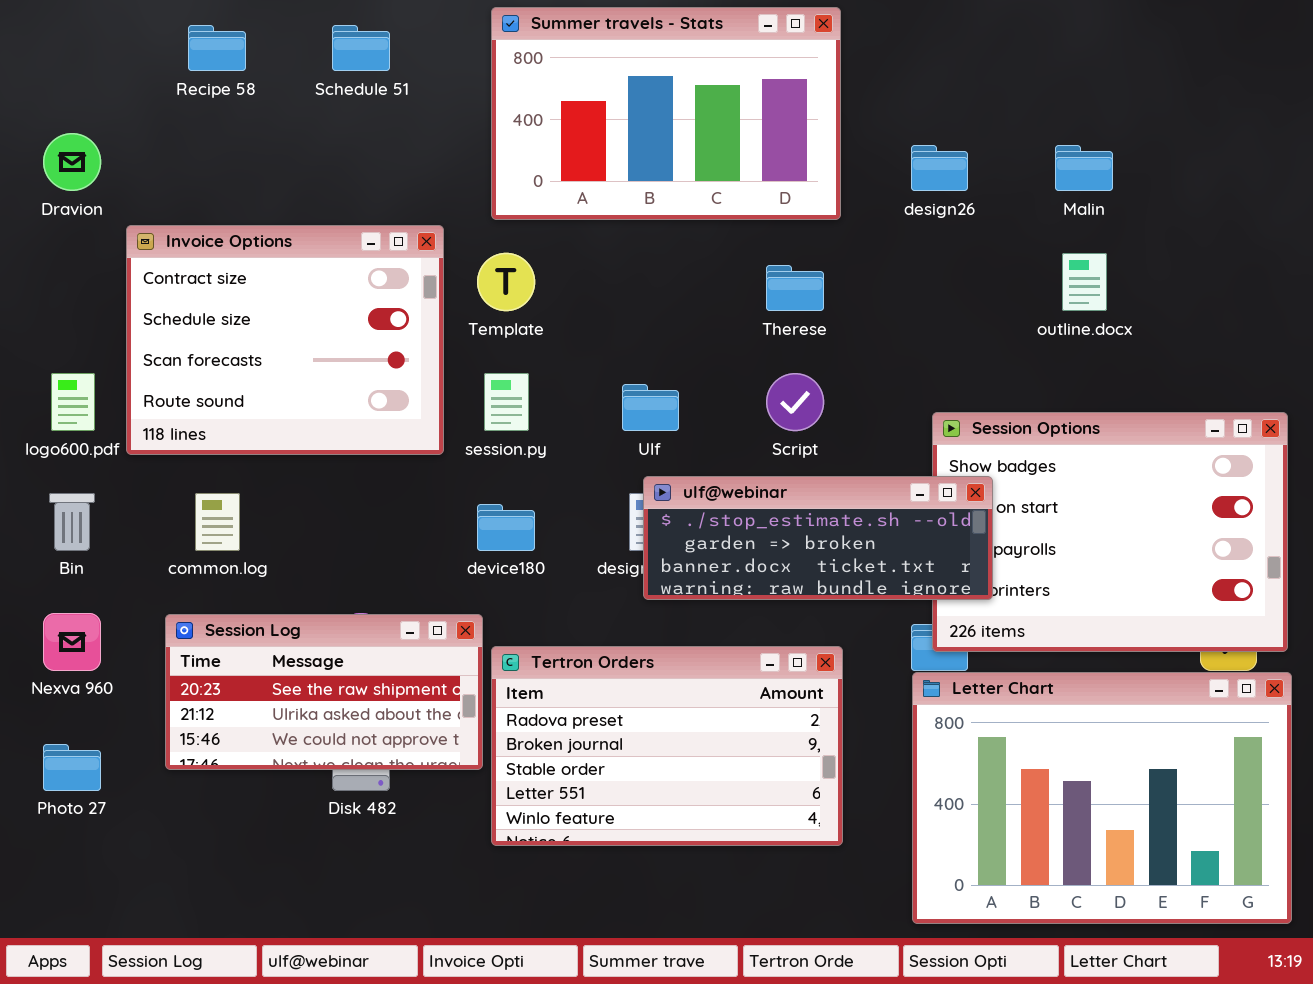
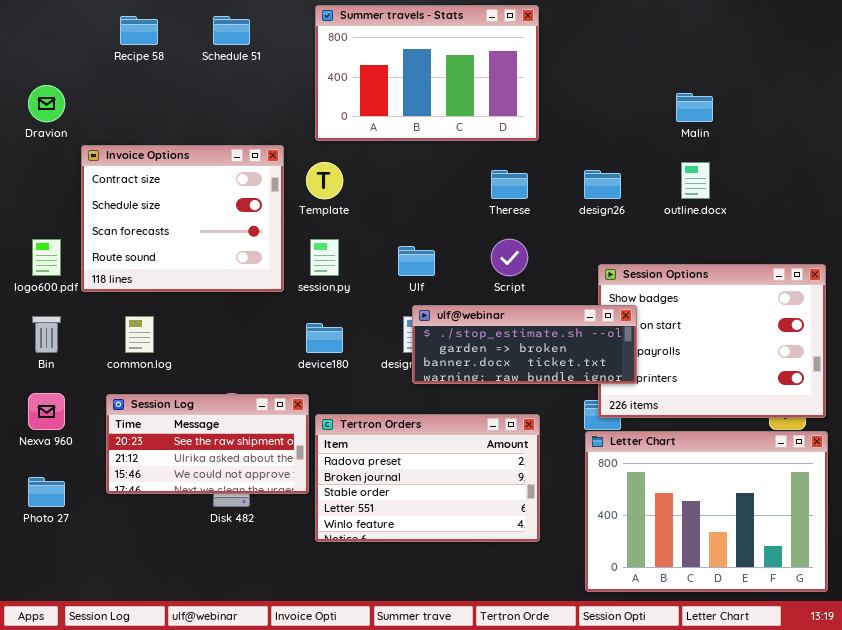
design26: [911,145,968,191] -> [584,170,621,199], moved

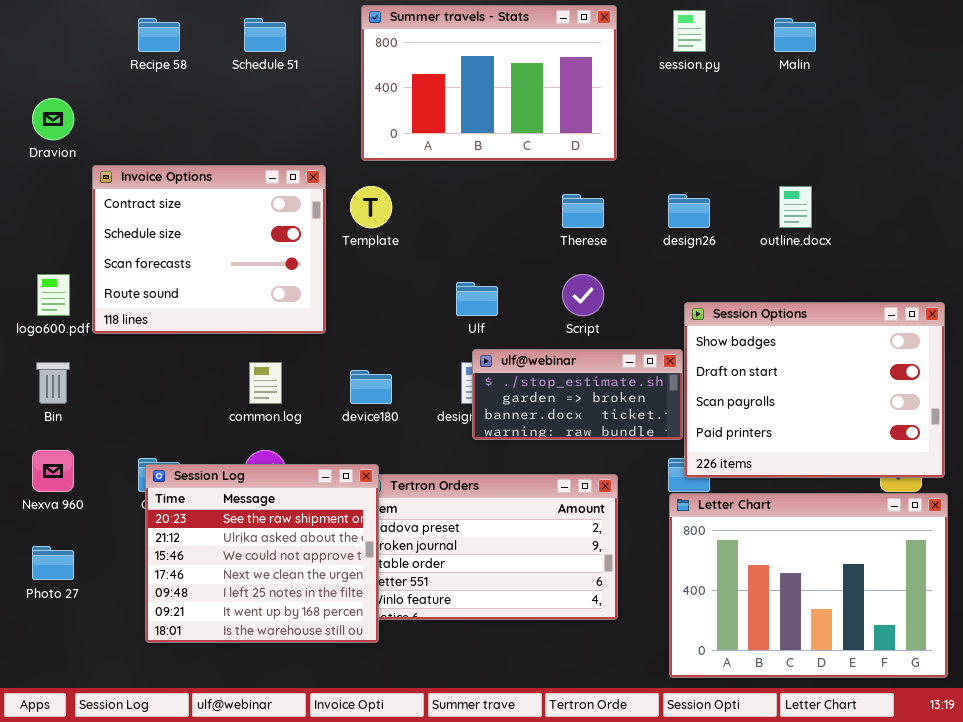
Malin: [676,93,713,122] -> [774,18,816,52], moved
session.py: [310,239,339,276] -> [673,10,706,52], moved
ulf@webinar: [412,305,637,384] -> [472,349,683,440], resized
common.log: [125,316,154,353] -> [249,362,282,404], moved
Session Log: [106,394,309,494] -> [145,464,379,643], moved, resized

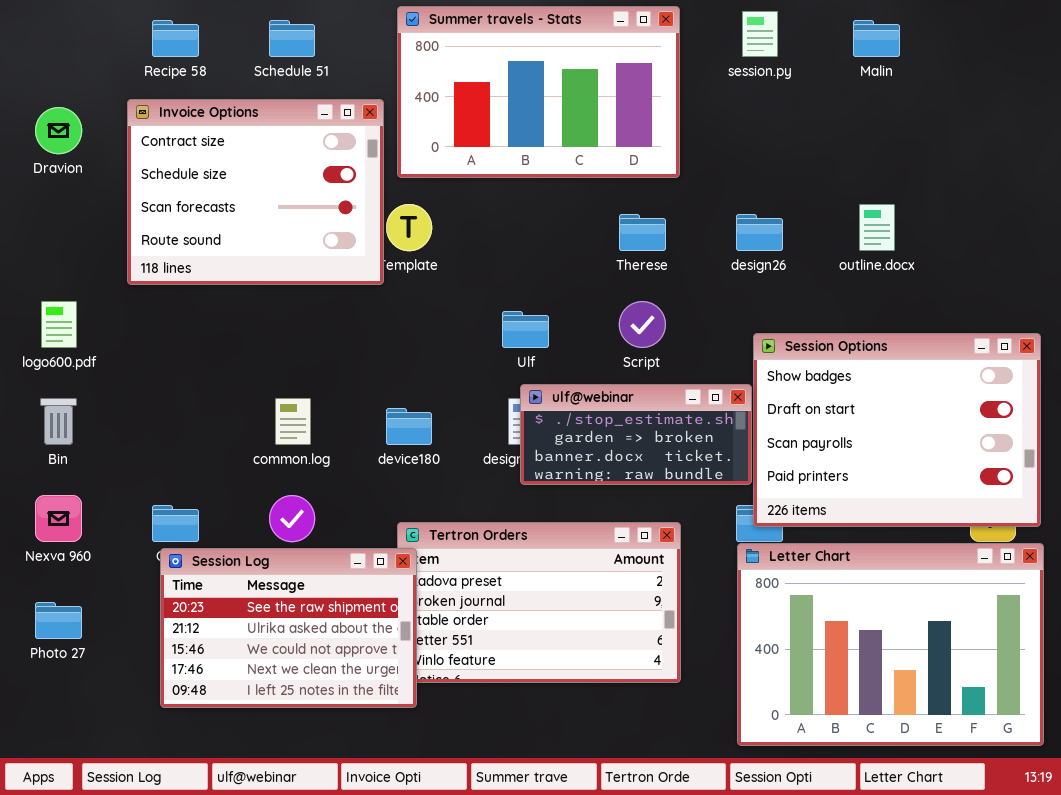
Invoice Options: [92,165,326,334] -> [127,99,384,285], moved
Session Log: [145,464,379,643] -> [160,548,417,708], resized

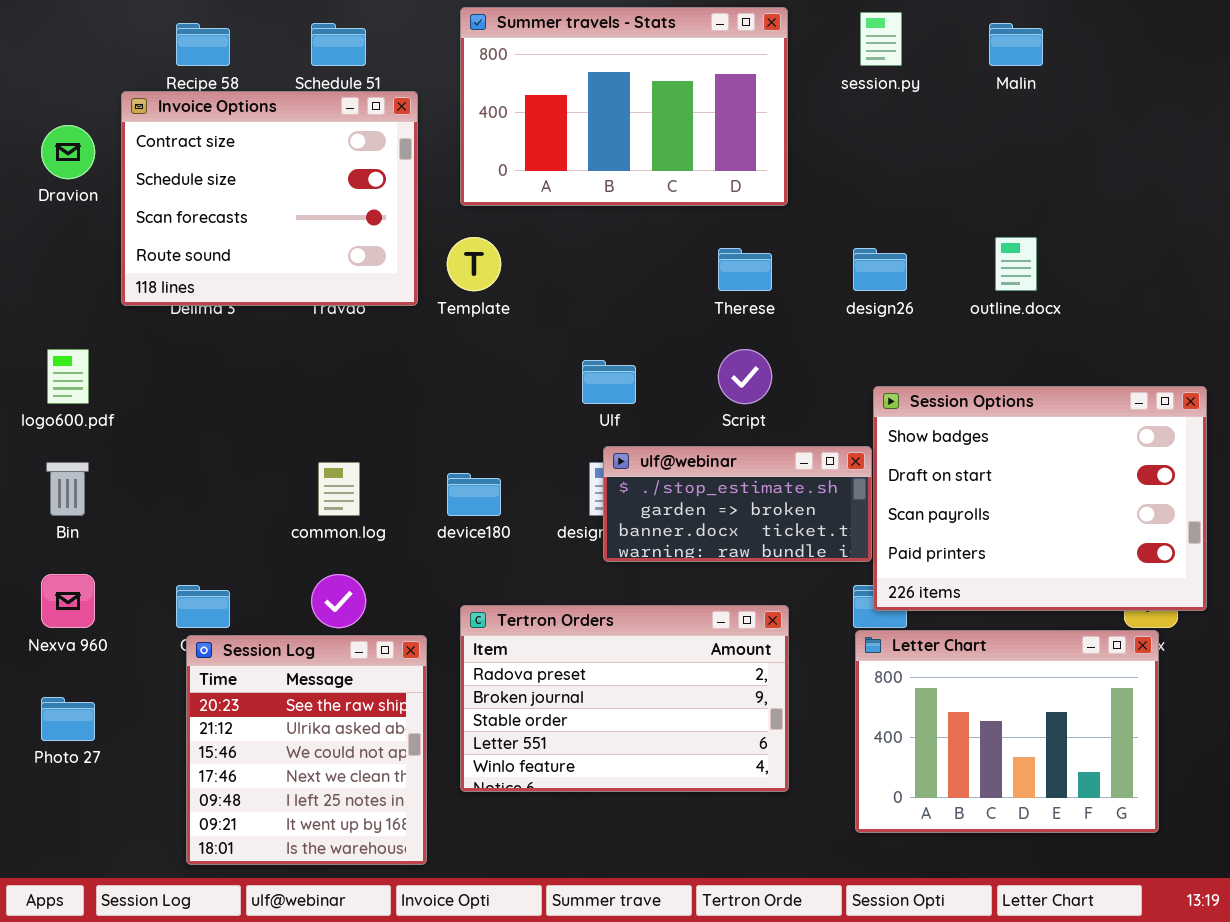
Invoice Options: [127,99,384,285] -> [121,91,418,306], moved
Letter Chart: [737,543,1044,746] -> [855,630,1159,833], resized
Session Log: [160,548,417,708] -> [186,635,427,865], resized

